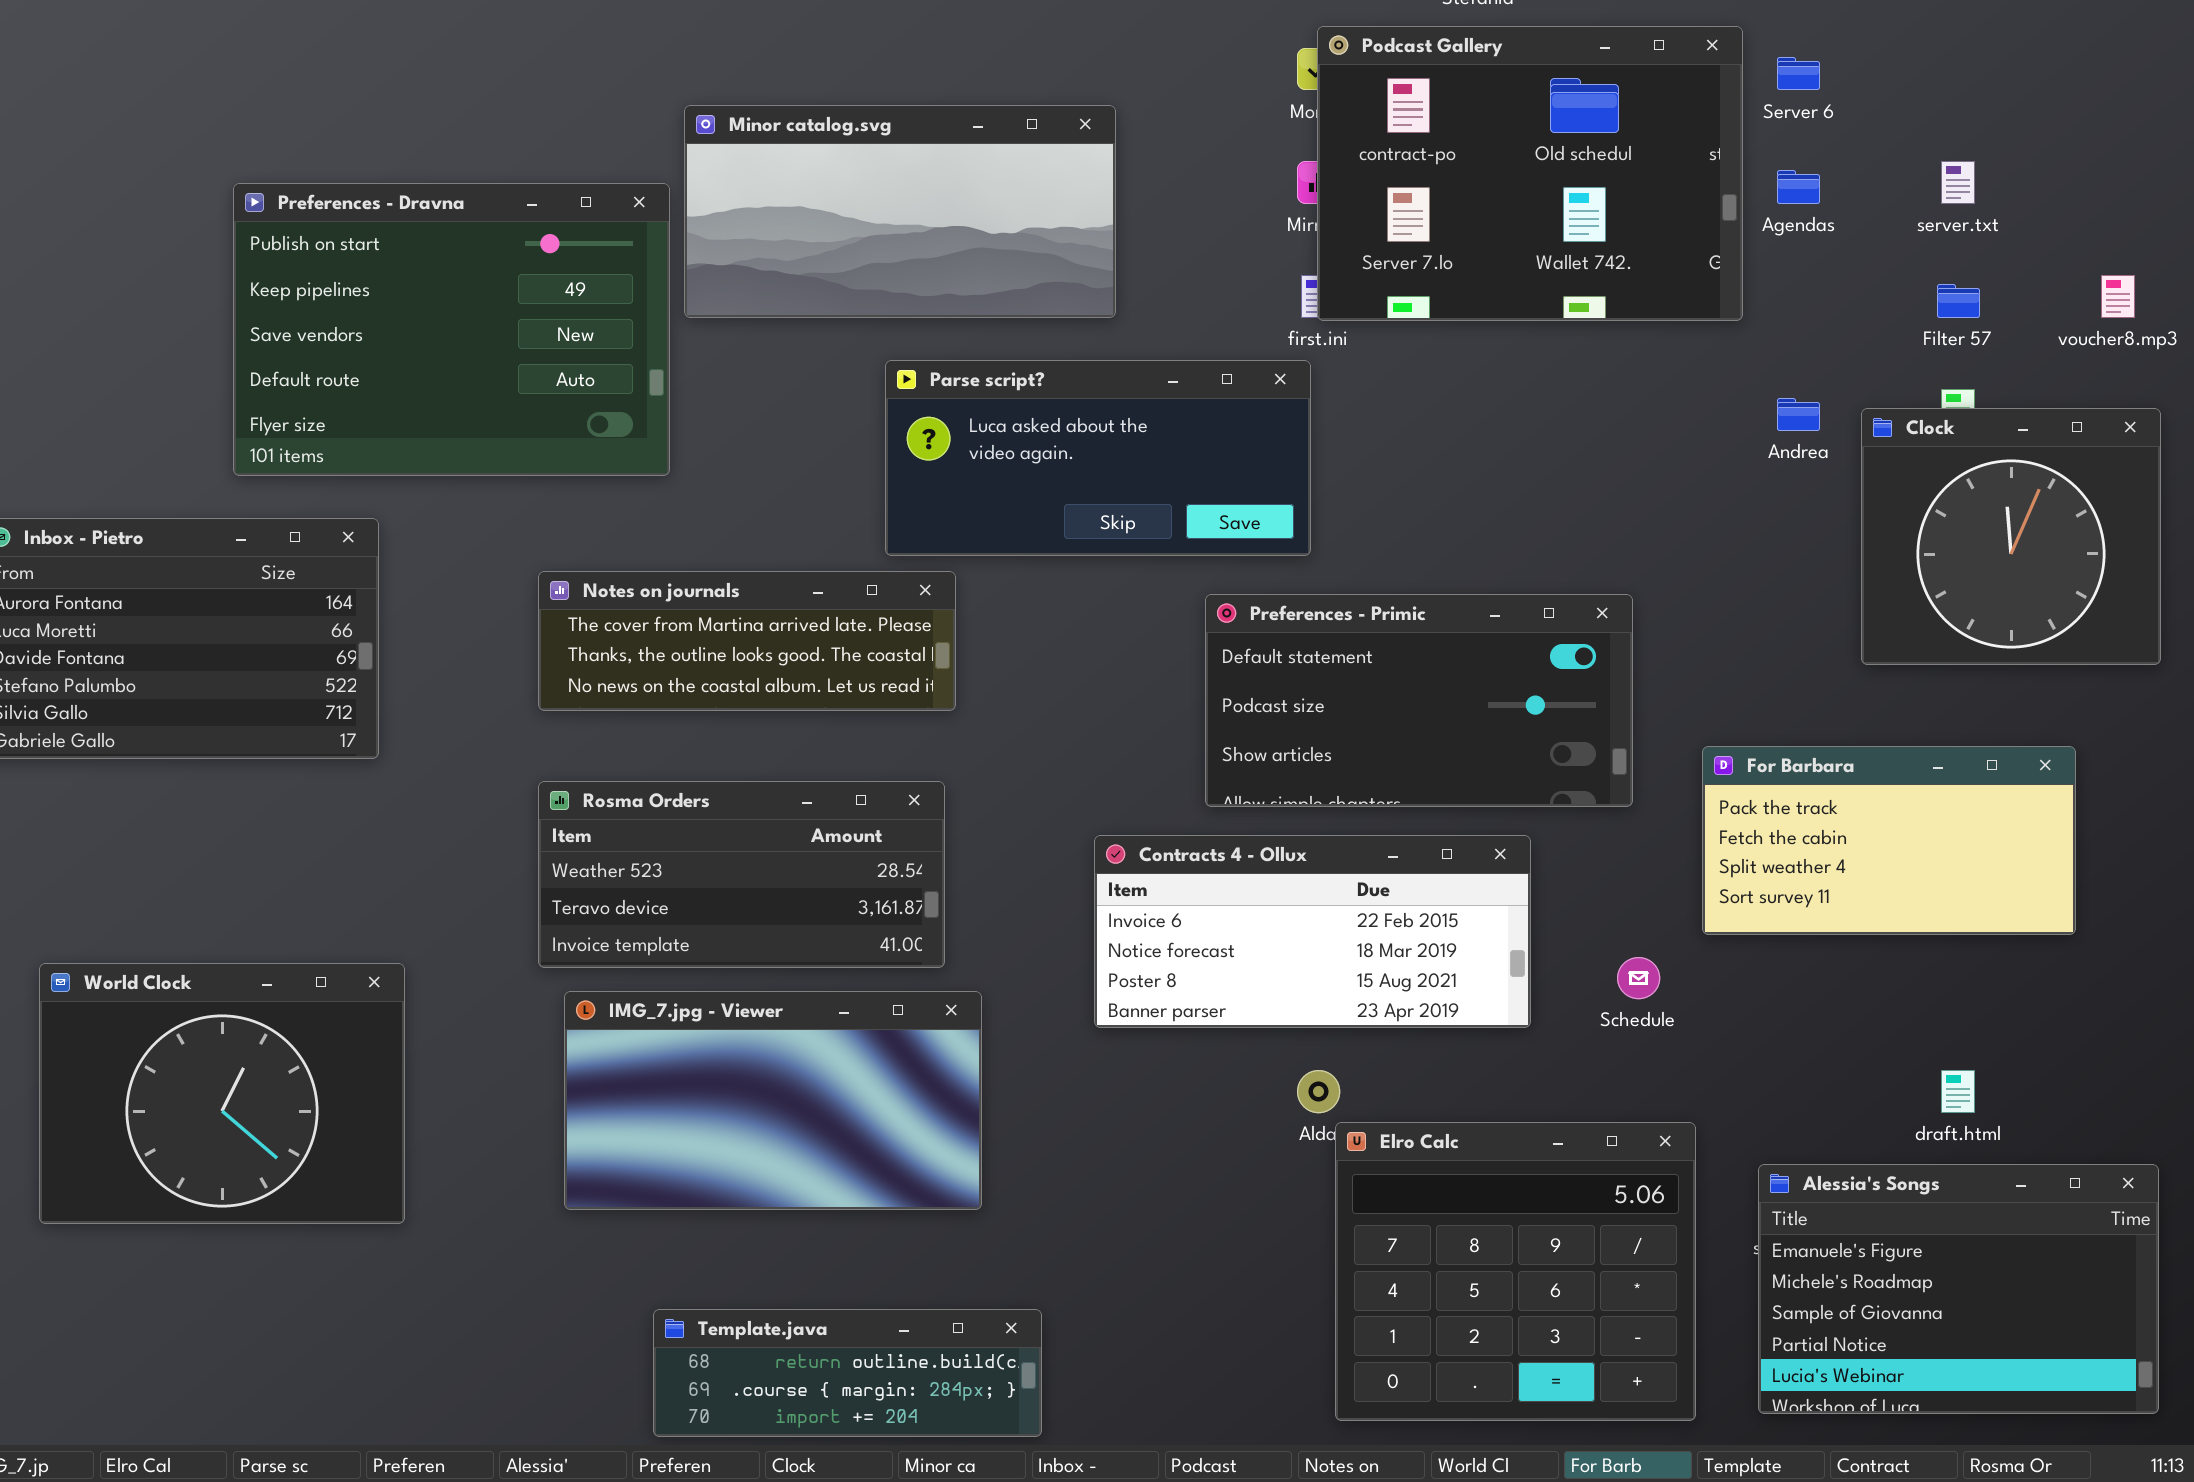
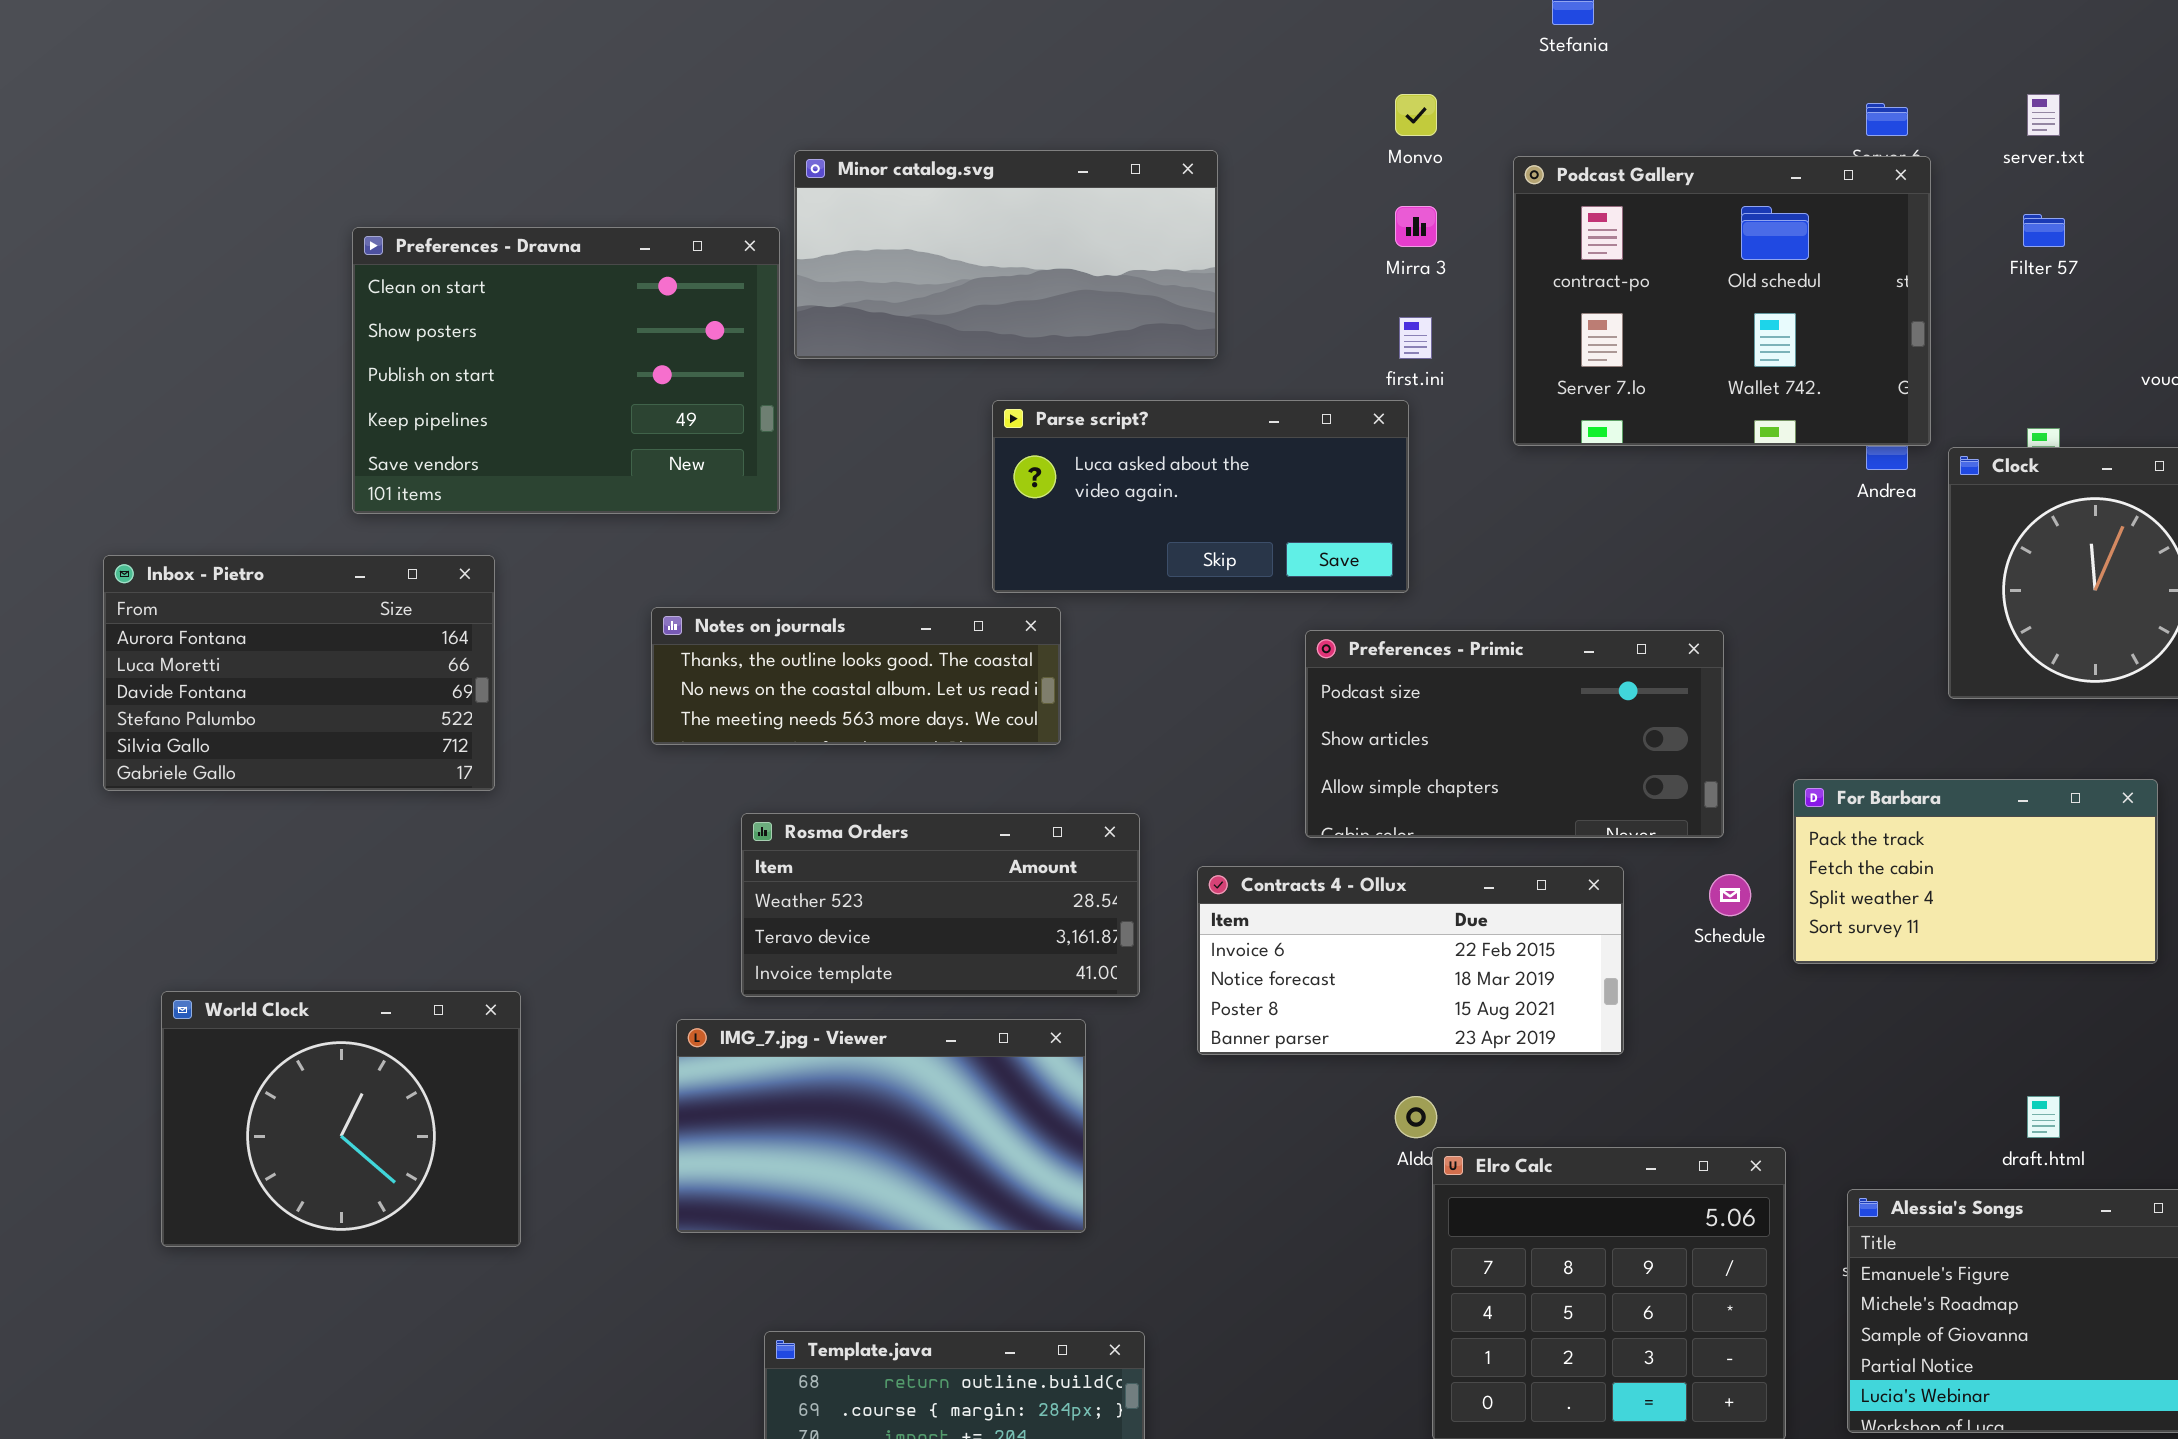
Podcast Gallery: [1317,26,1743,321] -> [1513,156,1931,446], moved
server.txt: [1941,161,1975,204] -> [2027,94,2060,136], moved
Preferences - Dravna: [233,183,670,476] -> [352,227,780,514], scrolled up 2 rows
Filter 57: [1937,284,1980,318] -> [2023,214,2065,247], moved
Notes on journals: [538,571,956,711] -> [651,607,1061,745], scrolled down 1 row
Preferences - Primic: [1205,594,1633,807] -> [1305,630,1724,838], scrolled down 1 row
Rosma Orders: [538,781,945,968] -> [741,813,1140,997], moved
Schedule: [1617,957,1660,999] -> [1709,874,1751,916], moved

